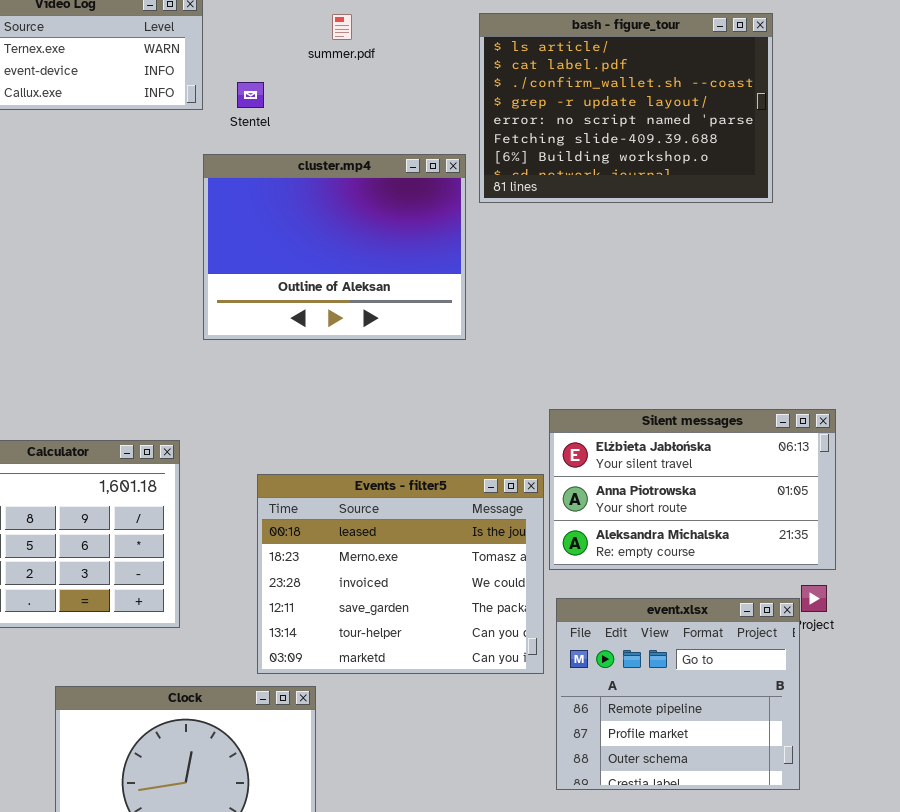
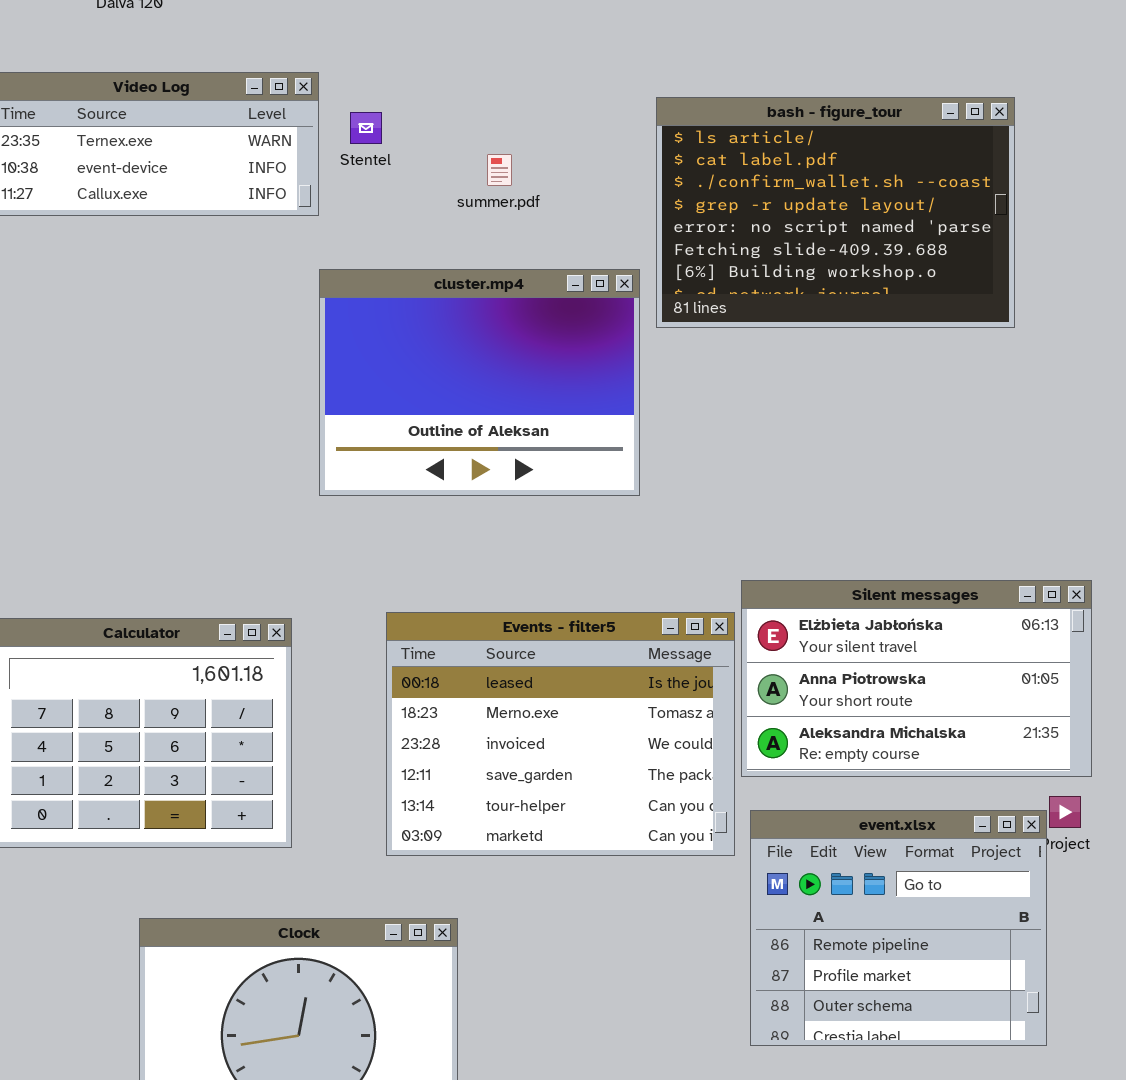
summer.pdf: [332,14,352,40] -> [487,154,512,186], moved
Stentel: [237,82,264,108] -> [350,112,382,144], moved
Events - filter5: [257,474,544,674] -> [386,612,735,856], moved

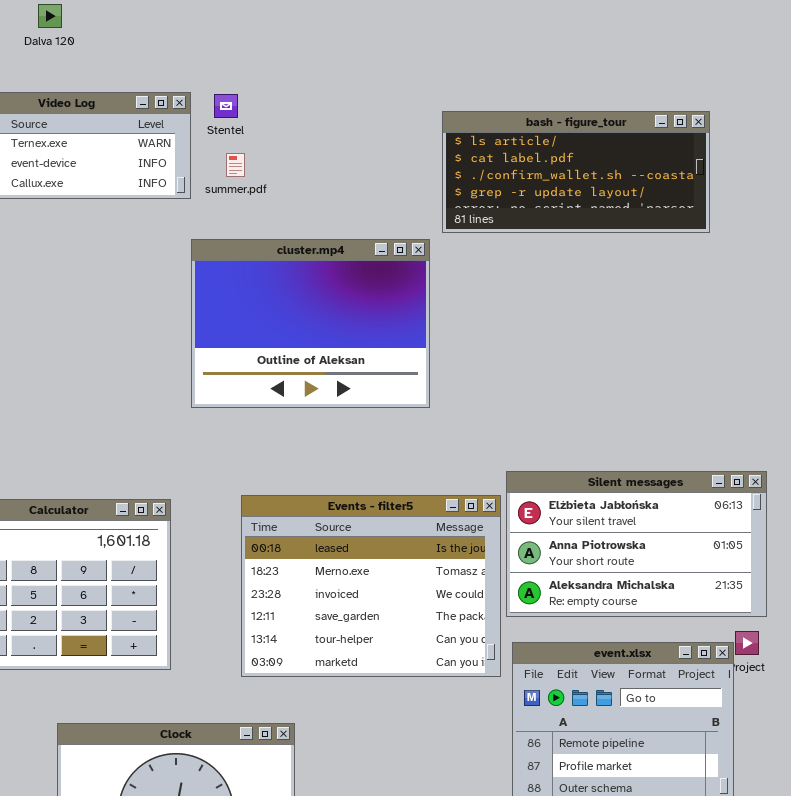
bash - figure_tour: [656,97,1015,328] -> [442,111,710,233], resized
Stentel: [350,112,382,144] -> [214,94,238,118], moved
summer.pdf: [487,154,512,186] -> [226,153,245,177], moved

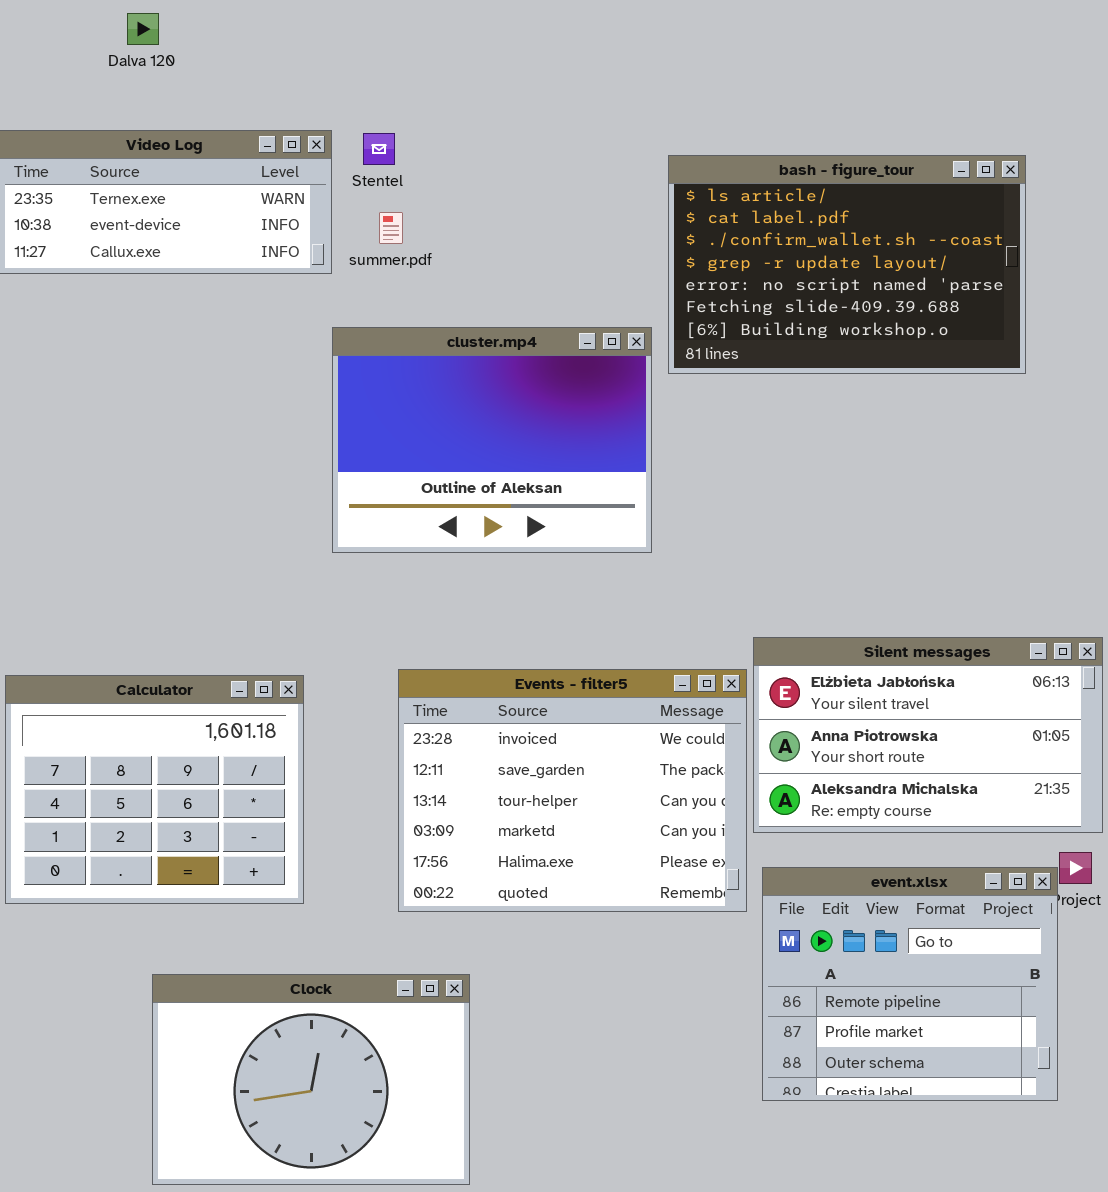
bash - figure_tour: [442,111,710,233] -> [668,155,1026,374], resized
Events - filter5: [241,495,501,677] -> [398,669,747,912], scrolled down 2 rows

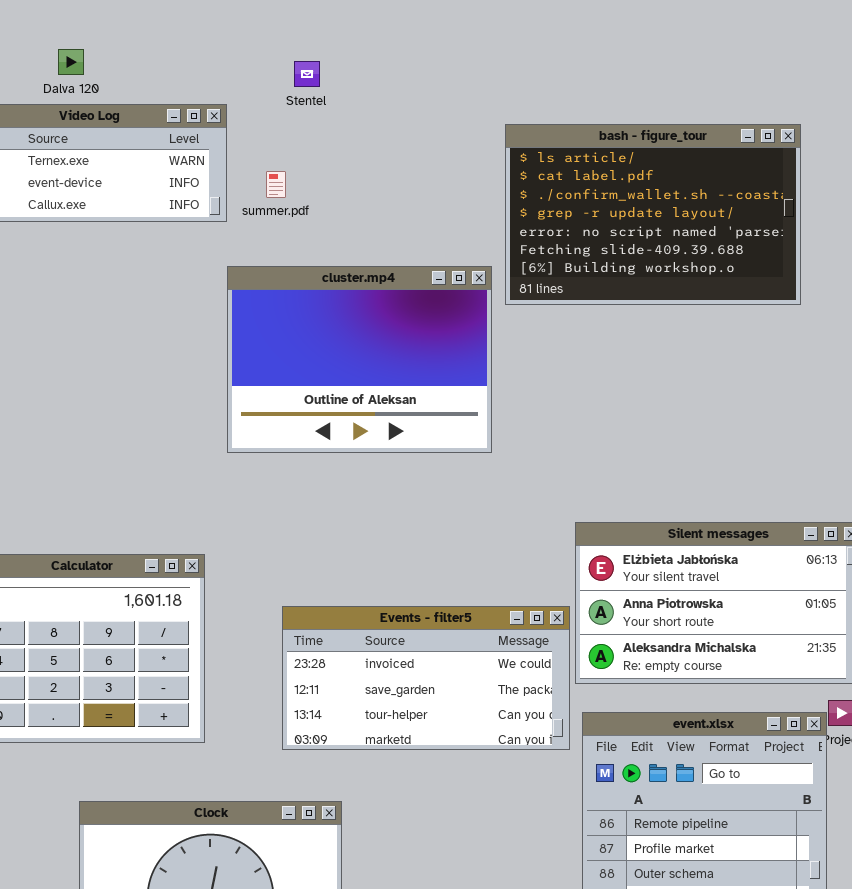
Dalva 120: [127,13,159,45] -> [58,49,84,75], moved
Stentel: [363,133,395,165] -> [294,61,320,87], moved
Events - filter5: [398,669,747,912] -> [282,606,570,750], resized

